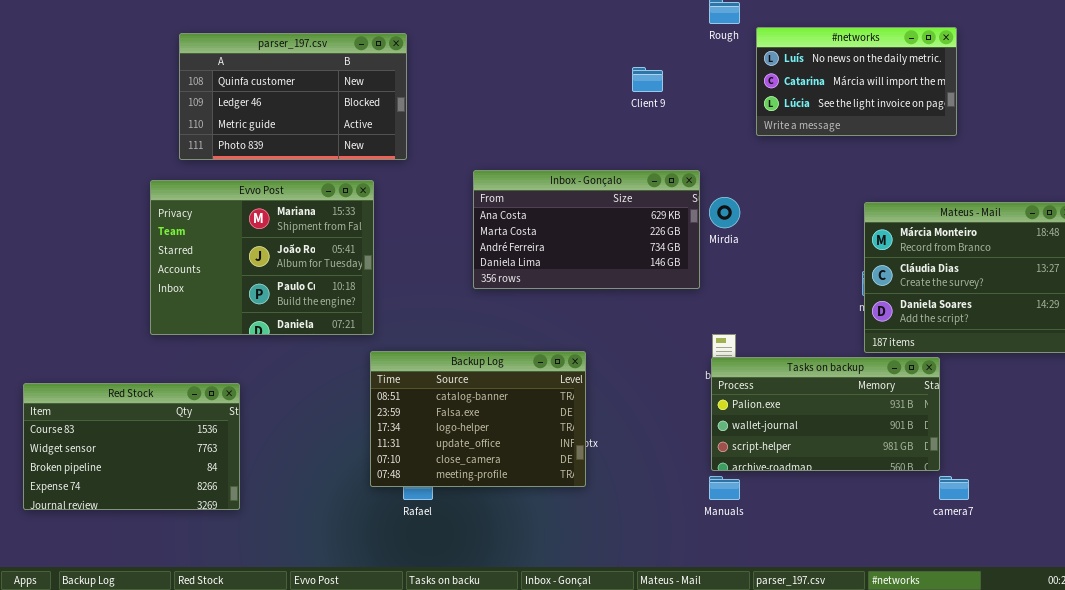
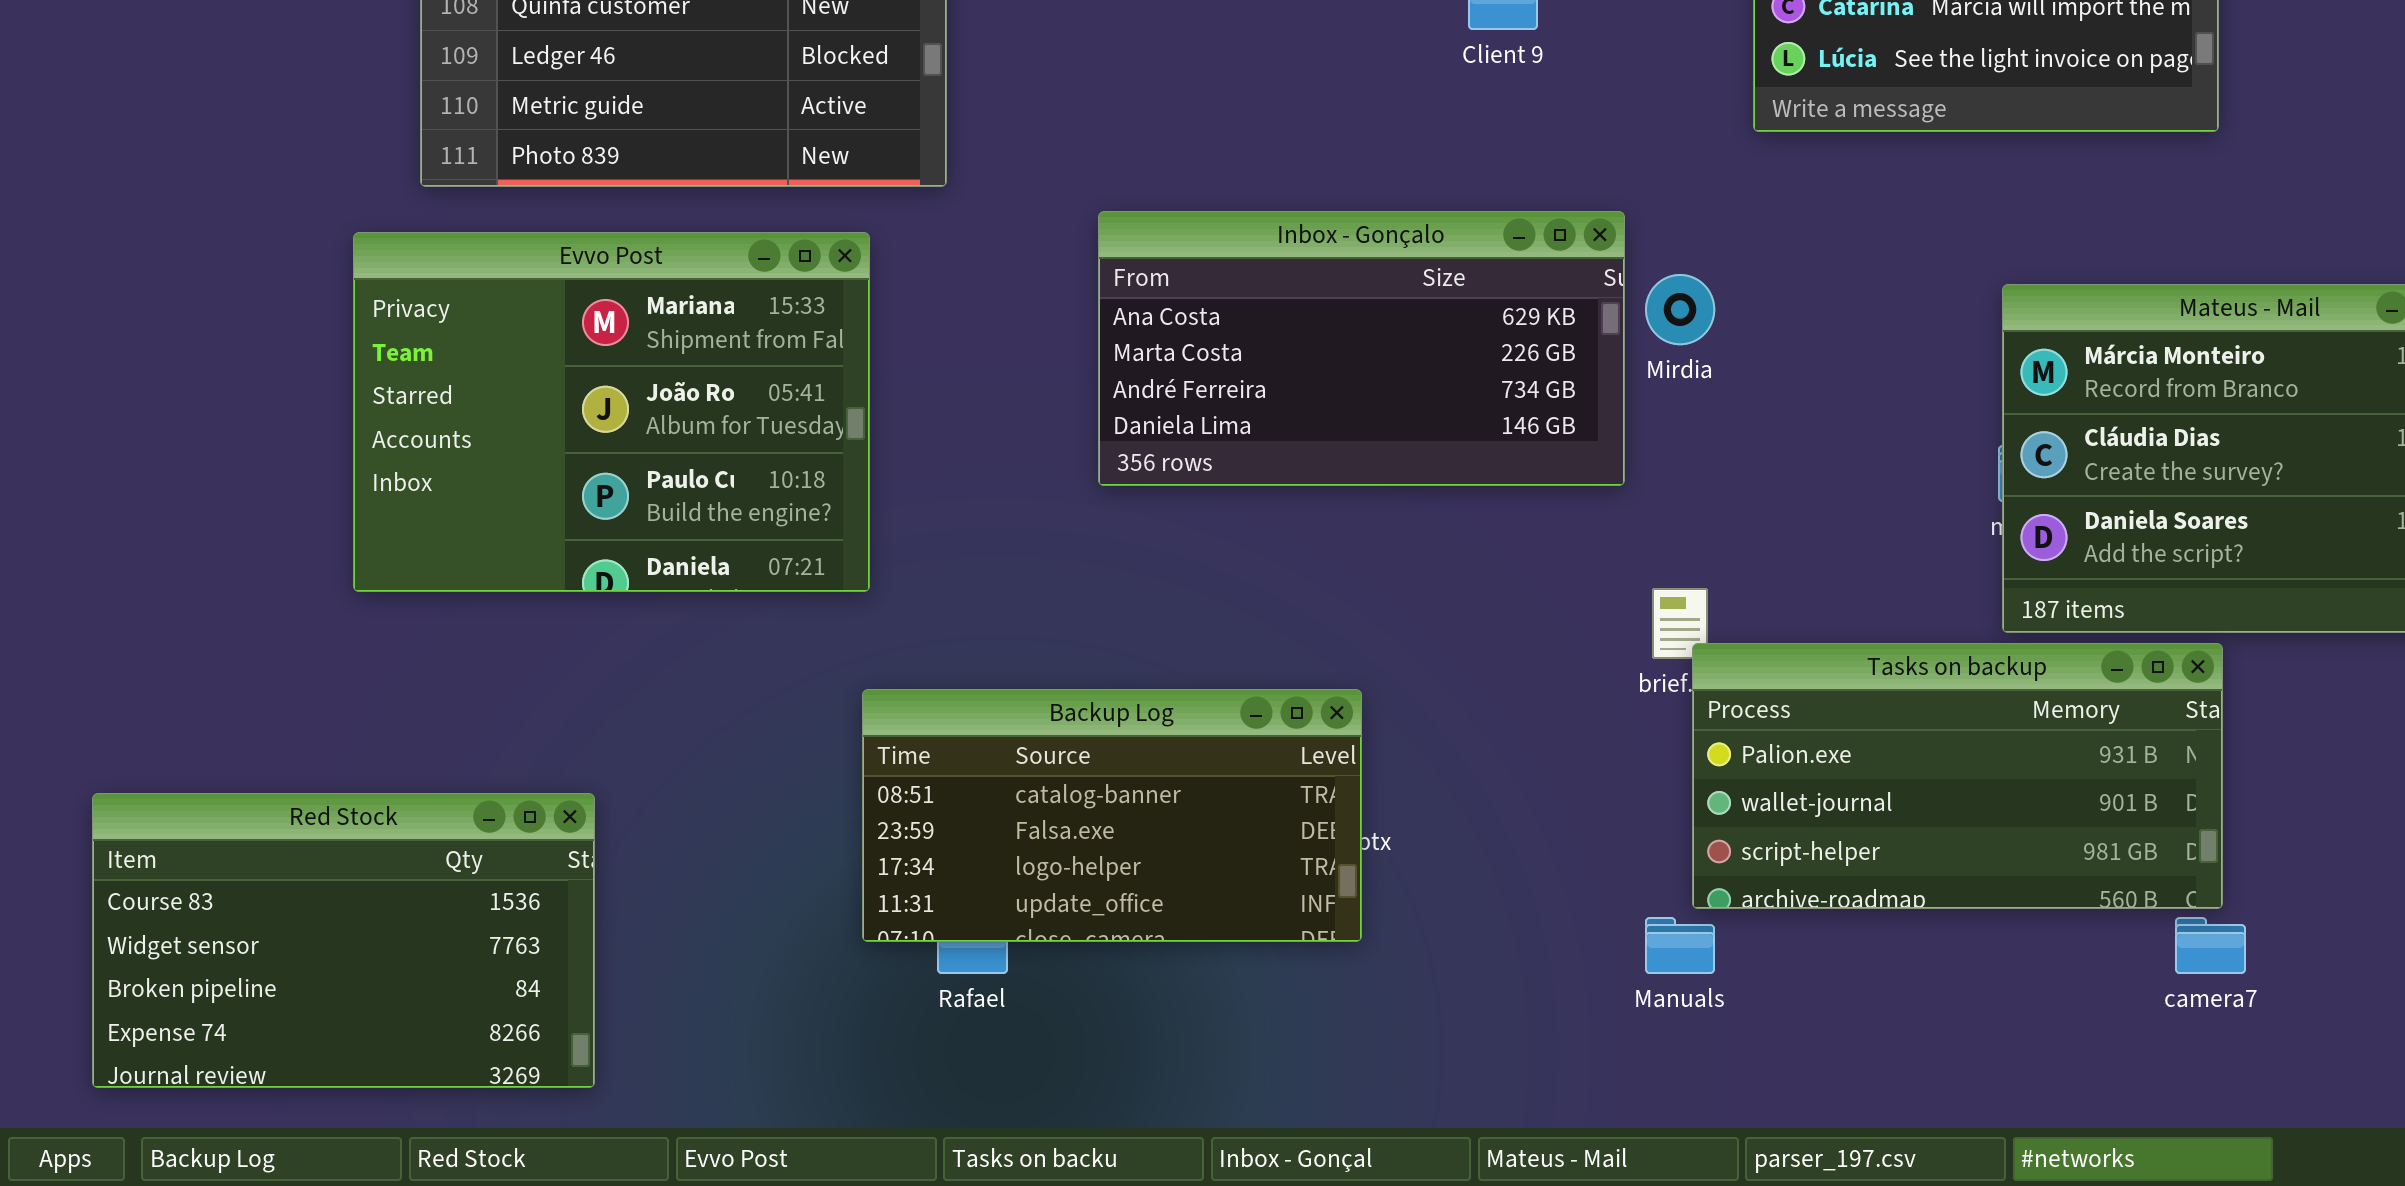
Backup Log: [370,351,586,487] -> [862,689,1362,942], resized
Tasks on backup: [711,357,940,471] -> [1692,643,2223,909], moved
Red Stock: [23,383,240,510] -> [92,793,595,1088], moved

